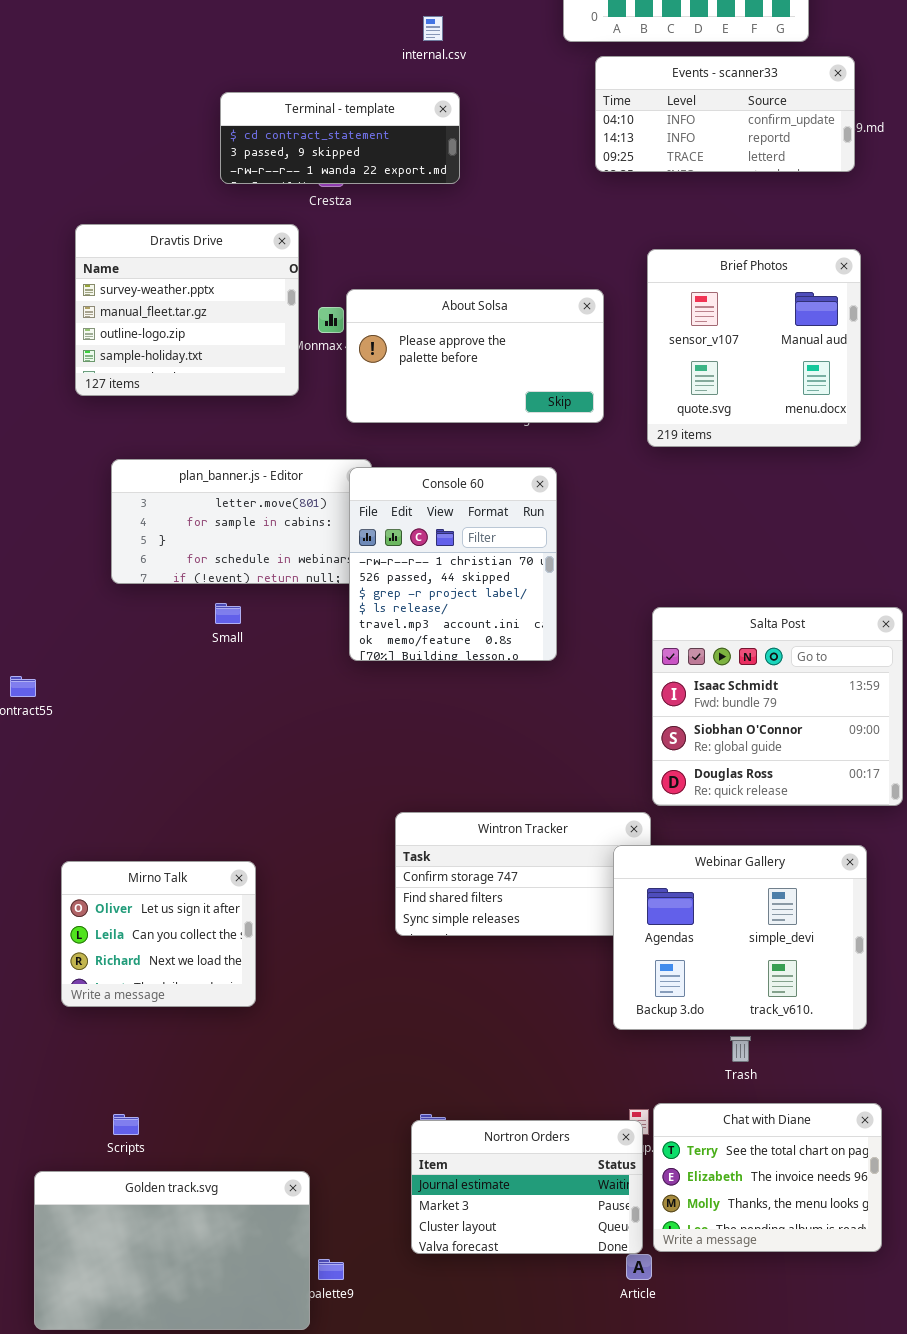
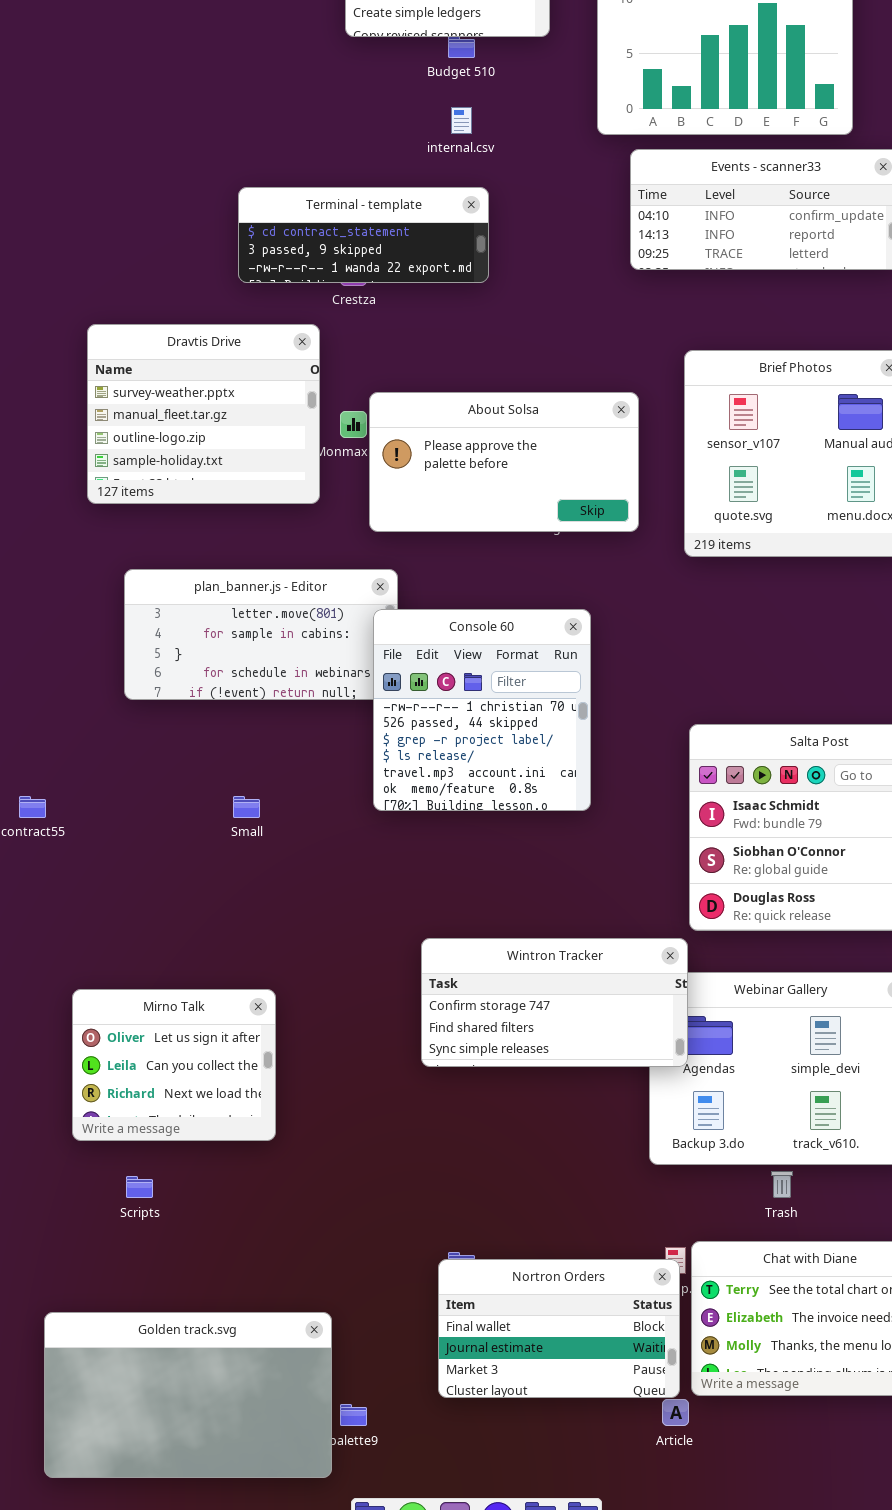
Console 60: [349,467,557,661] -> [373,609,591,811], moved
Small: [215,603,241,624] -> [233,796,260,818], moved
Wintron Tracker: [395,812,651,936] -> [421,938,688,1067], raised
Scripts: [113,1114,139,1135] -> [126,1176,153,1198], moved
Nortron Orders: [411,1120,643,1254] -> [438,1259,680,1398], scrolled up 1 row

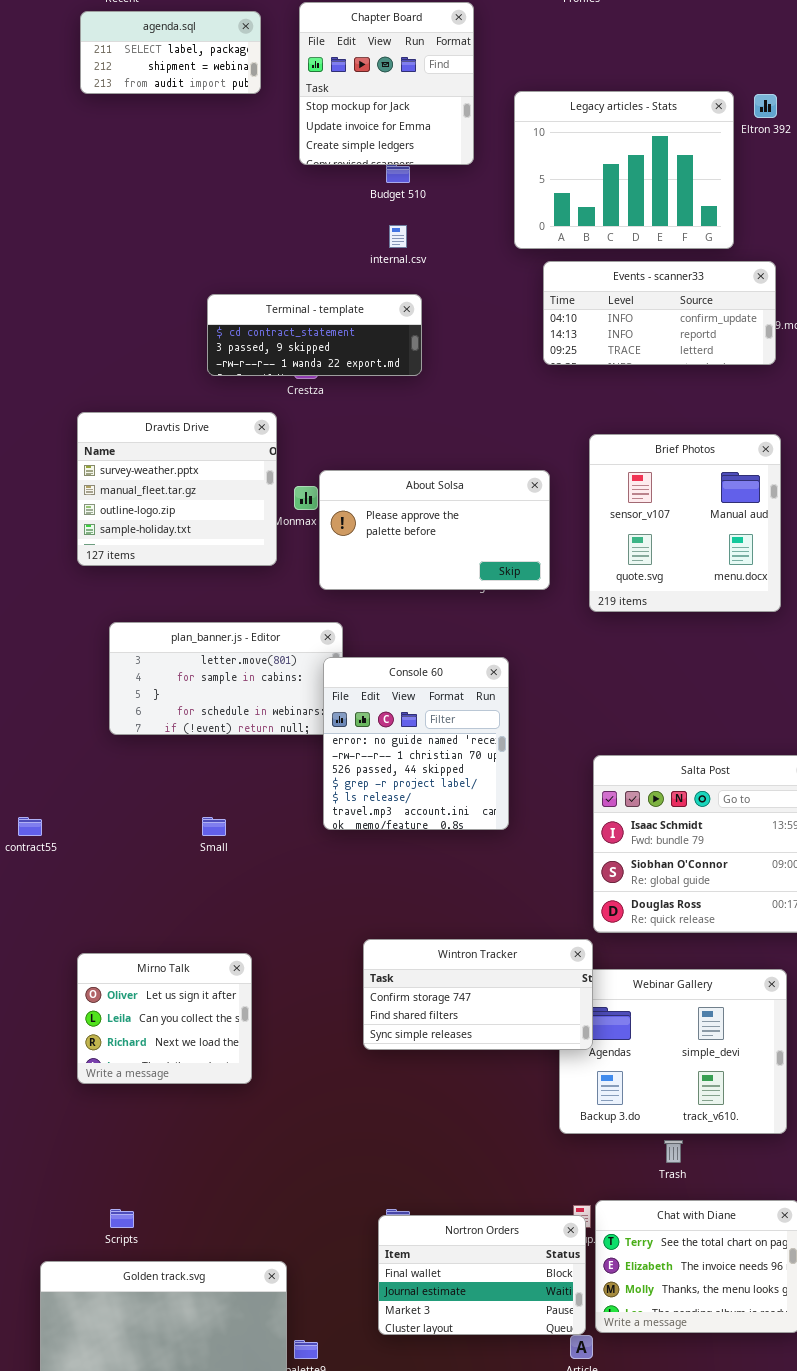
Console 60: [373,609,591,811] -> [323,657,509,830], scrolled up 1 row
Mirno Talk: [72,989,276,1141] -> [77,953,252,1084], moved
Scripts: [126,1176,153,1198] -> [110,1209,134,1228], moved

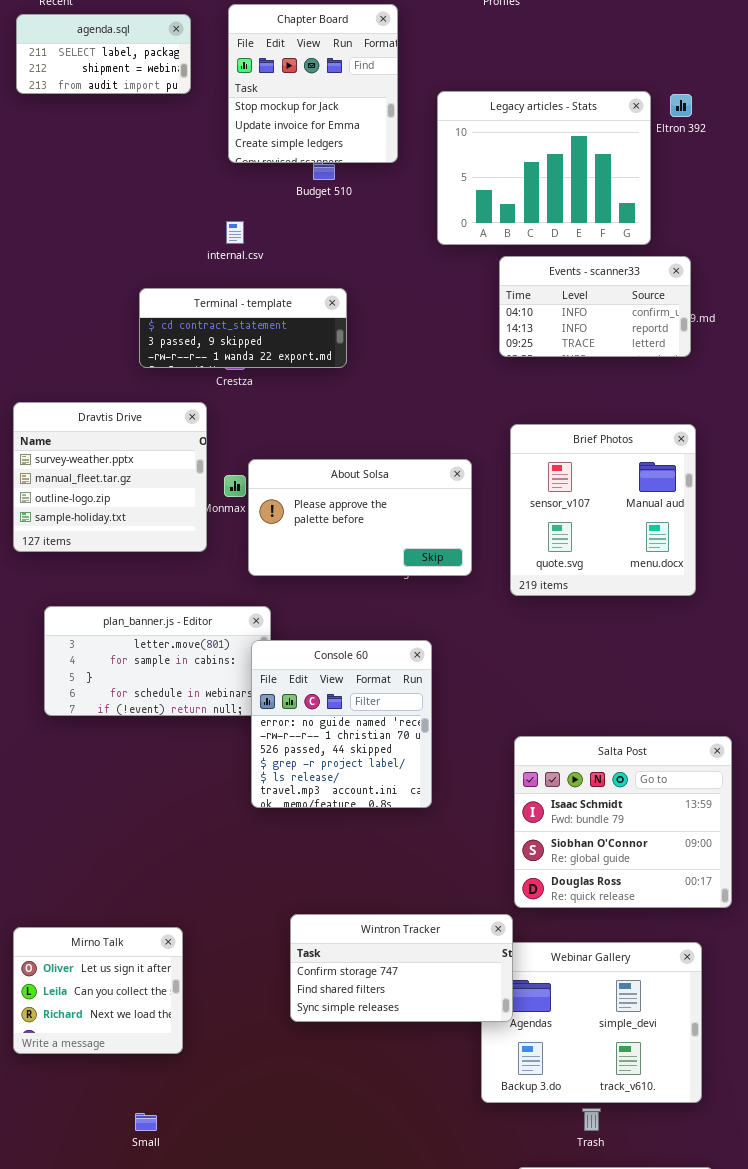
internal.csv: [389,225,407,248] -> [226,221,244,244], moved
Events - scanner33: [543,261,776,365] -> [499,256,691,357], resized
Small: [202,817,226,836] -> [135,1113,157,1131], moved

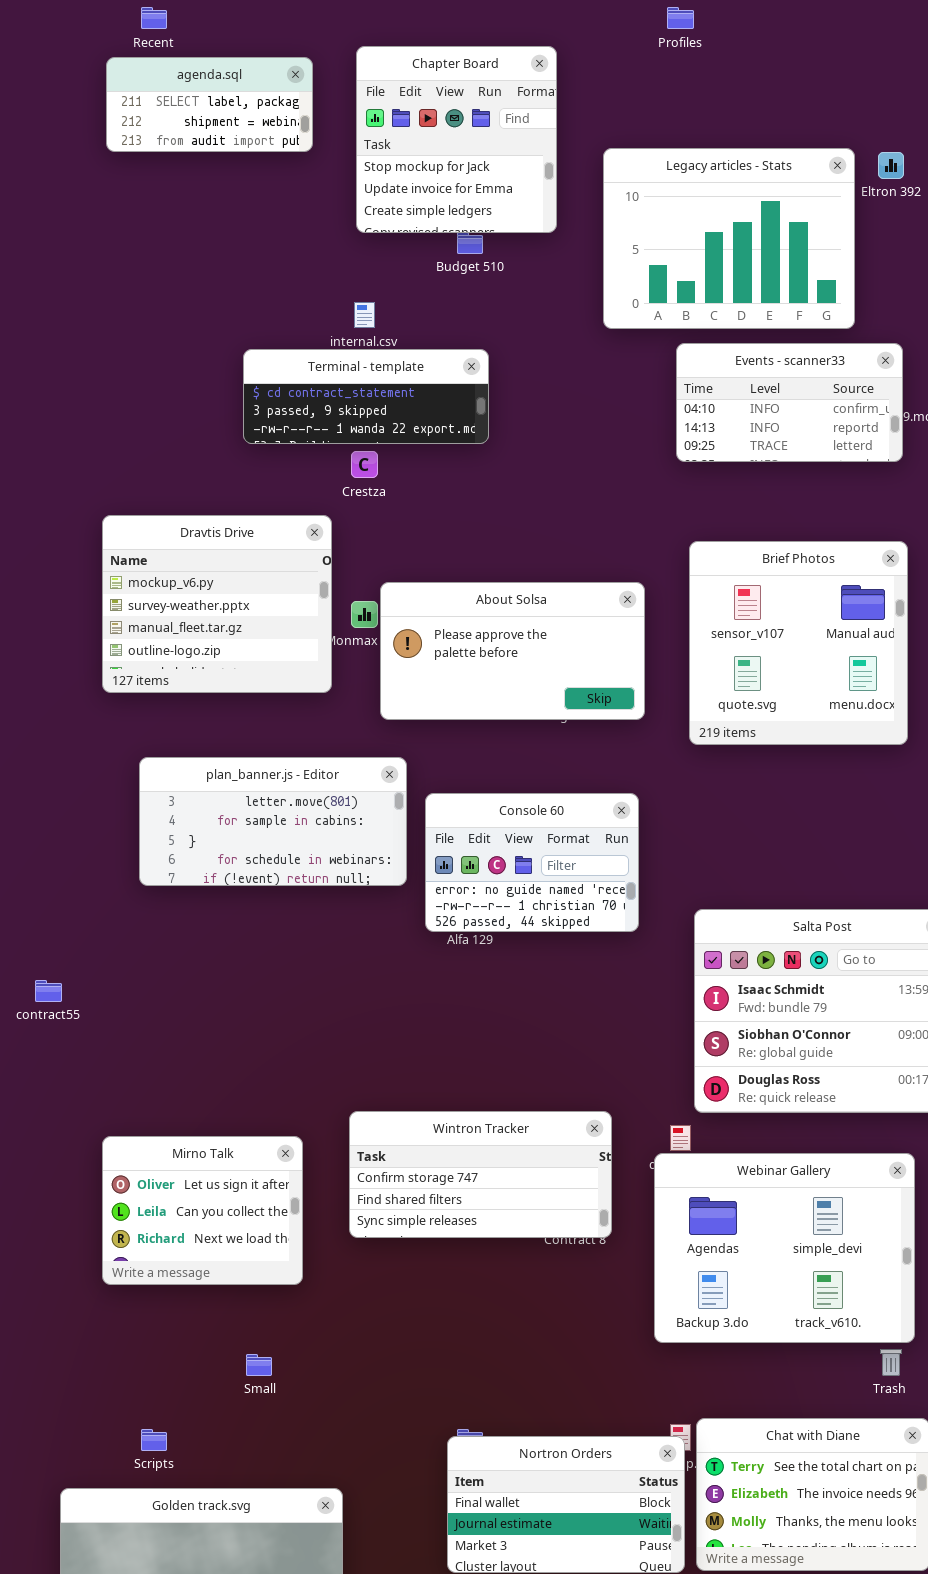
Terminal - template: [139,288,347,368] -> [243,349,489,444], moved
Dravtis Drive: [13,402,207,552] -> [102,515,332,693], scrolled up 1 row
Console 60: [251,640,432,808] -> [425,793,639,932], moved, resized
Wintron Tracker: [290,914,513,1022] -> [349,1111,612,1238], moved
Trash: [582,1108,601,1131] -> [880,1349,902,1376], moved

